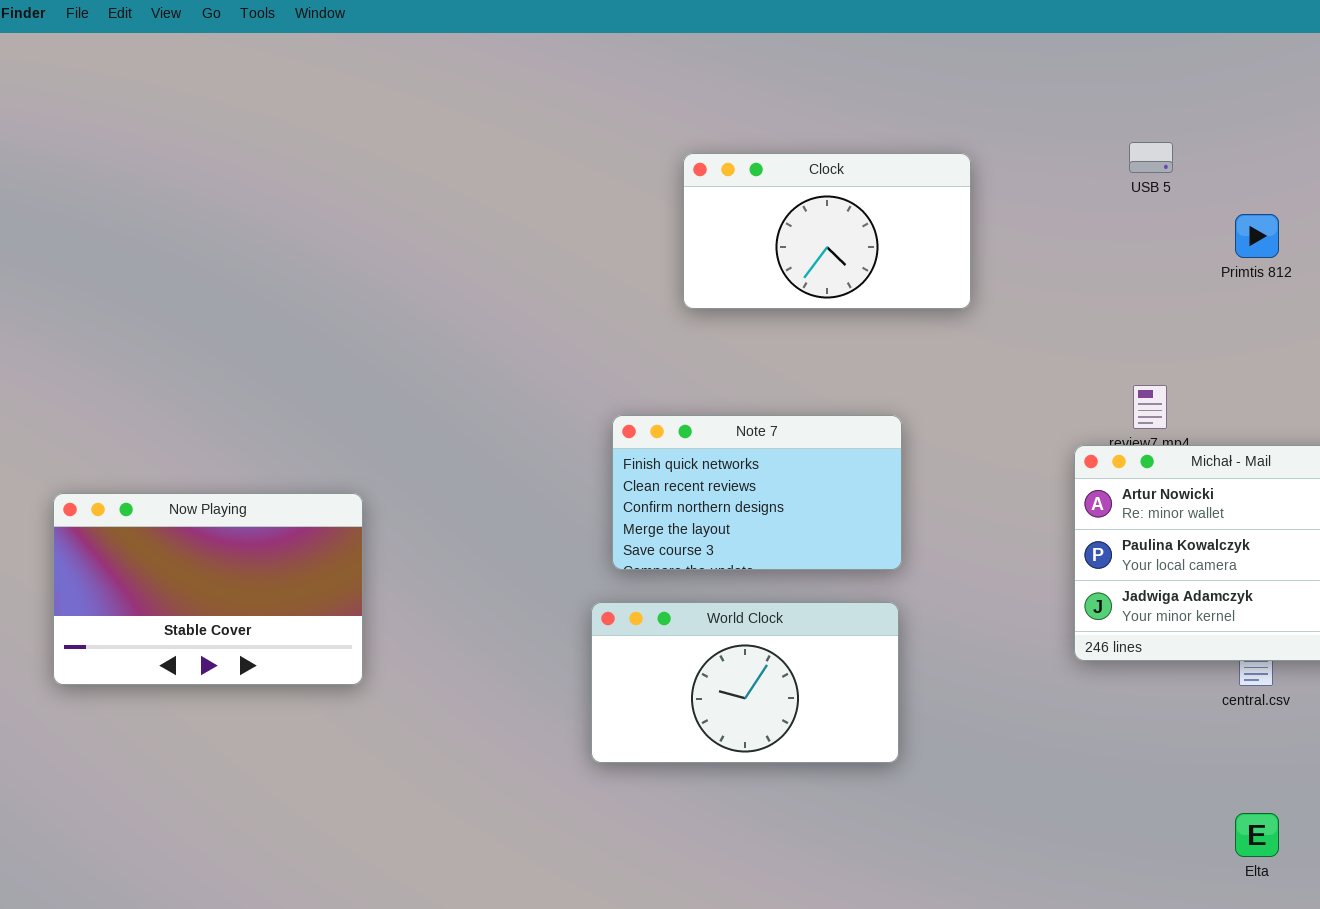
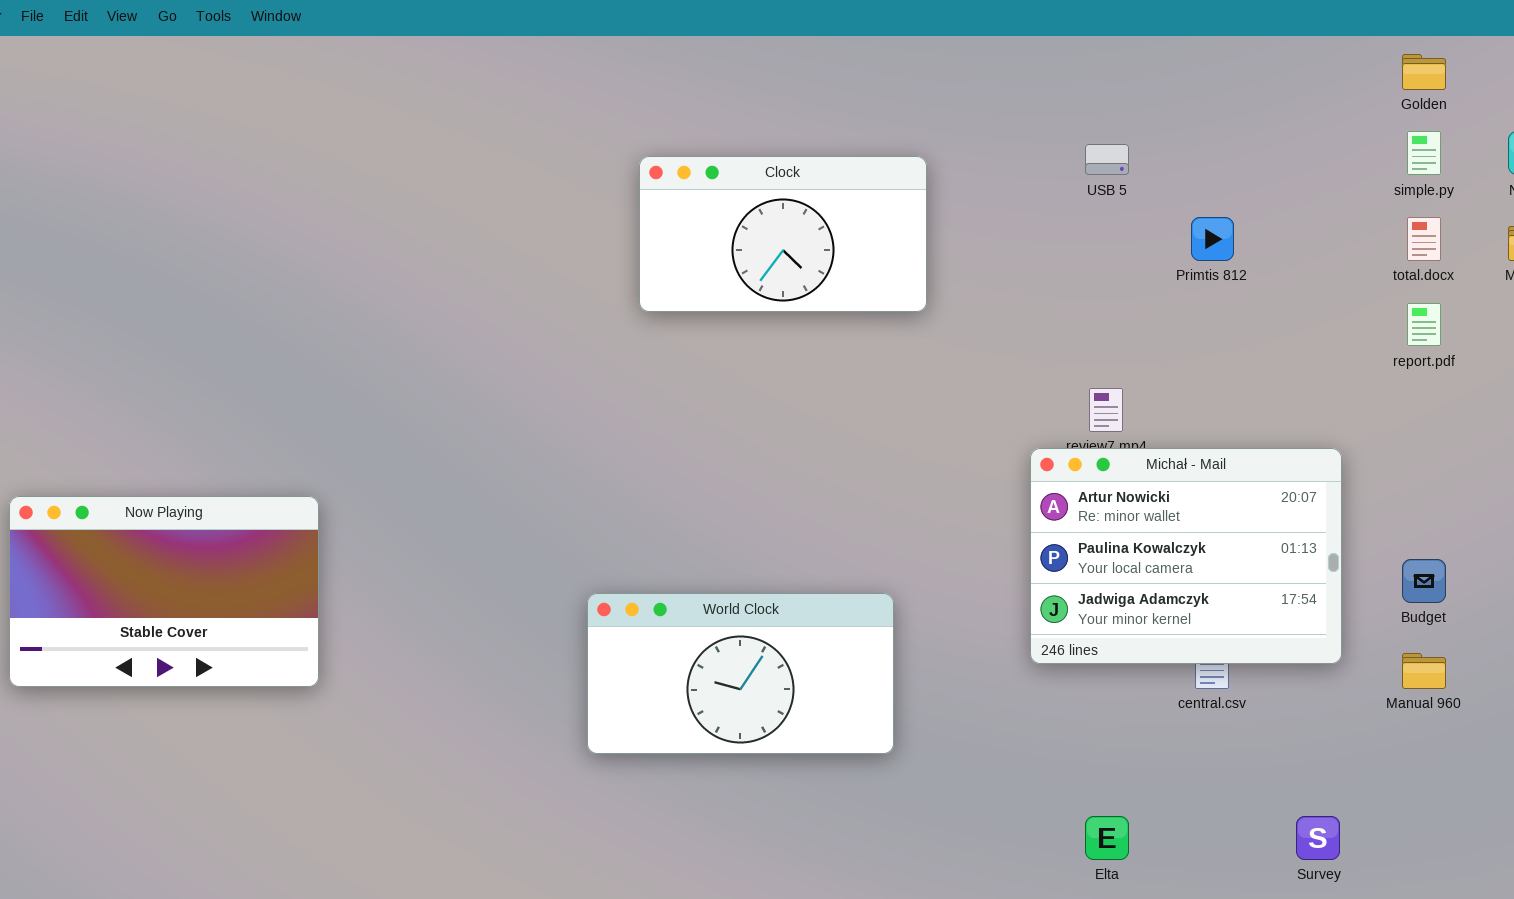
Note 7: [612,415,902,570] -> none, closed
World Clock: [591,602,899,763] -> [587,593,894,754], moved
Elta: [1235,813,1279,857] -> [1085,816,1129,860], moved

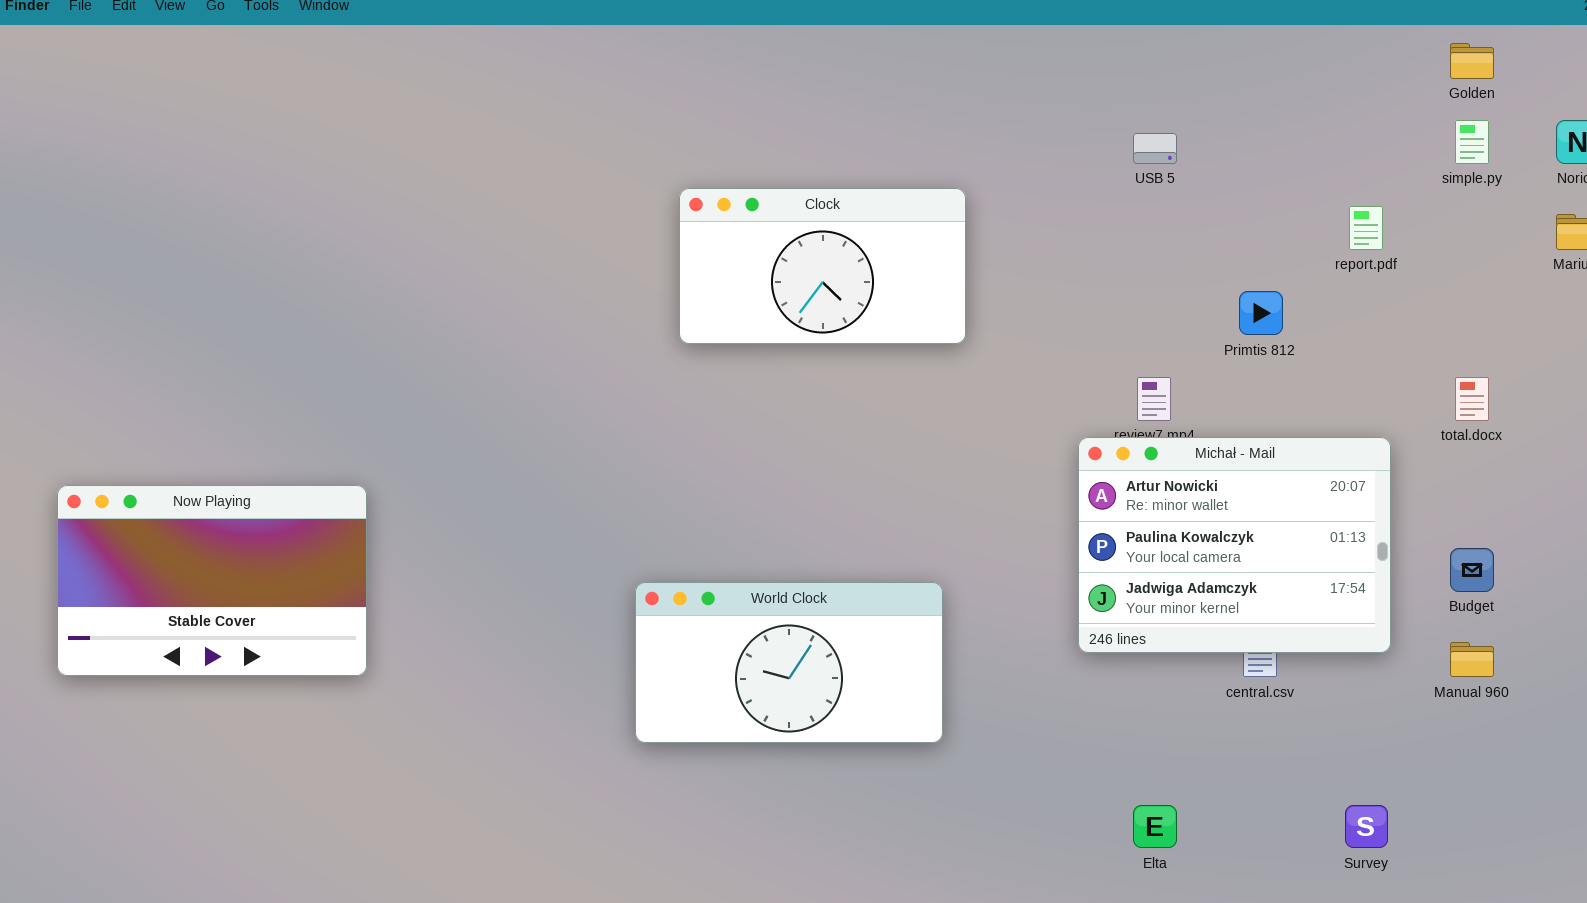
Clock: [639,156,927,312] -> [679,188,966,344], moved
Primtis 812: [1191,217,1234,261] -> [1239,291,1283,335], moved
total.docx: [1407,217,1441,261] -> [1455,377,1489,421], moved
report.pdf: [1407,303,1441,346] -> [1349,206,1383,250], moved

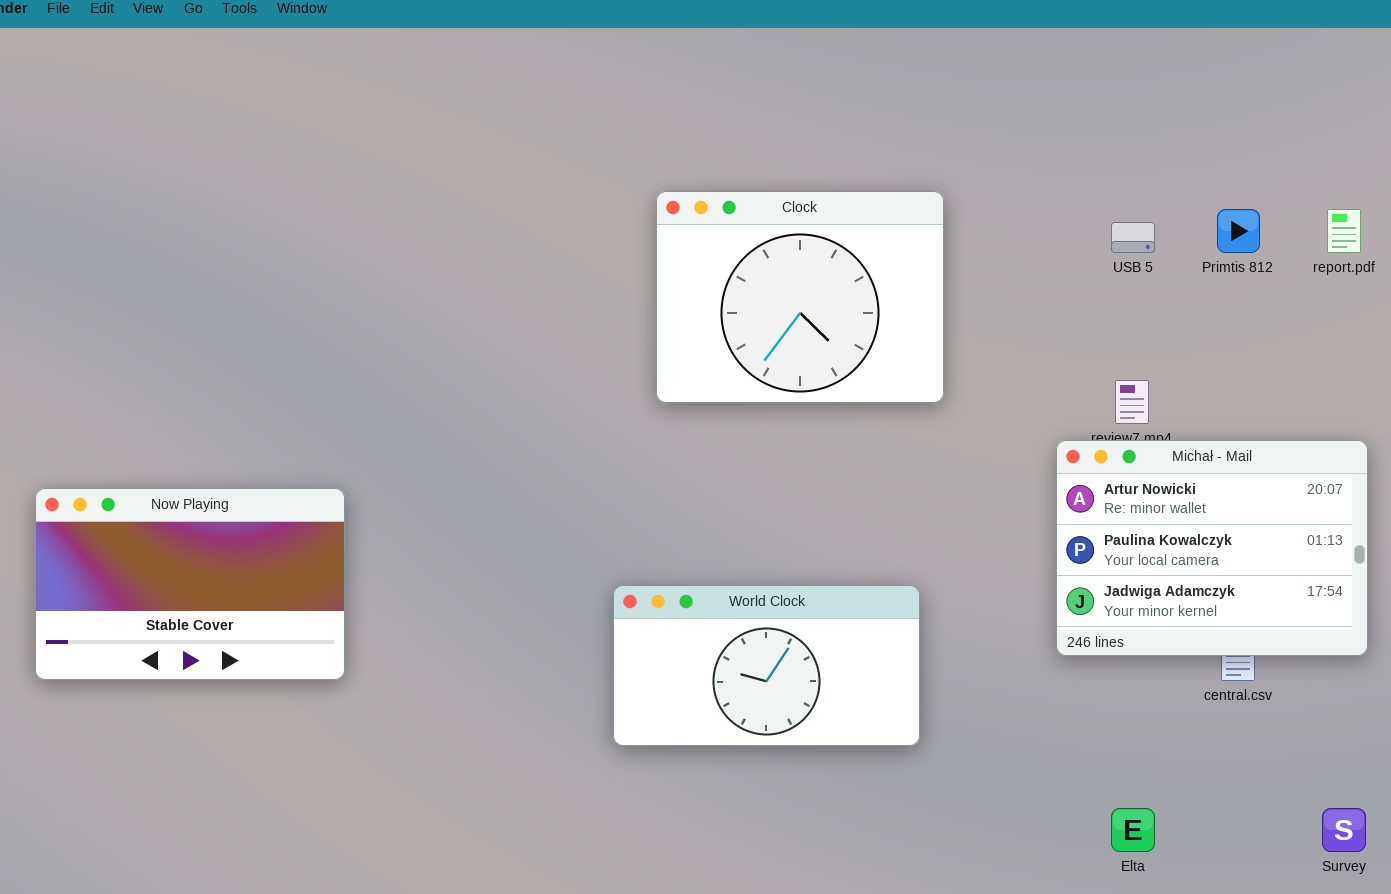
USB 5: [1133,133,1177,164] -> [1111,222,1155,253], moved
Clock: [679,188,966,344] -> [656,191,944,403], resized
Primtis 812: [1239,291,1283,335] -> [1217,209,1260,253], moved

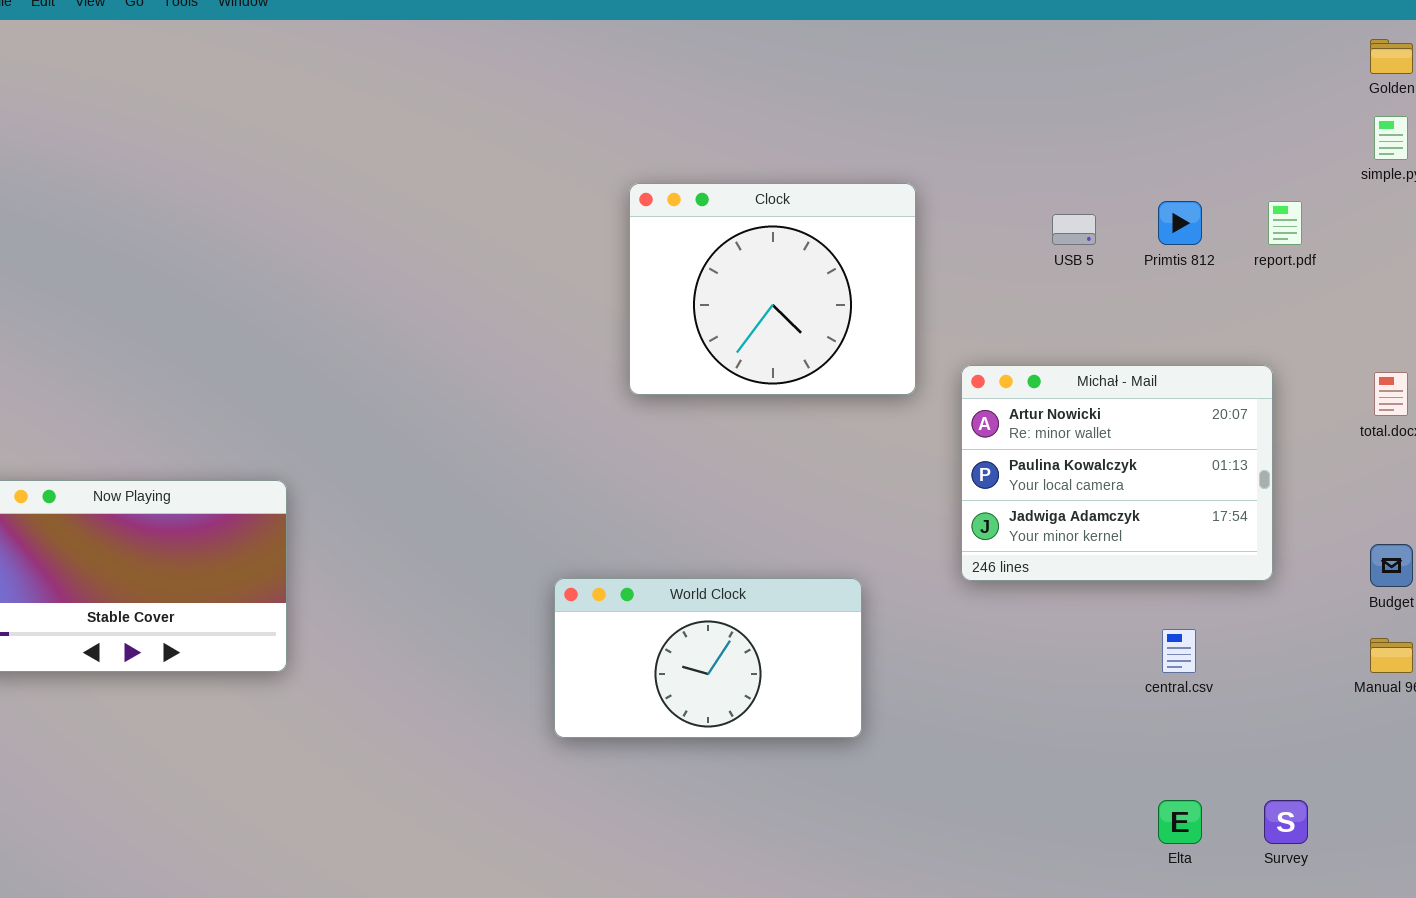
Clock: [656,191,944,403] -> [629,183,916,395], moved
Michał - Mail: [1056,440,1368,656] -> [961,365,1273,581], moved
Elta: [1111,808,1155,852] -> [1158,800,1202,844], moved

